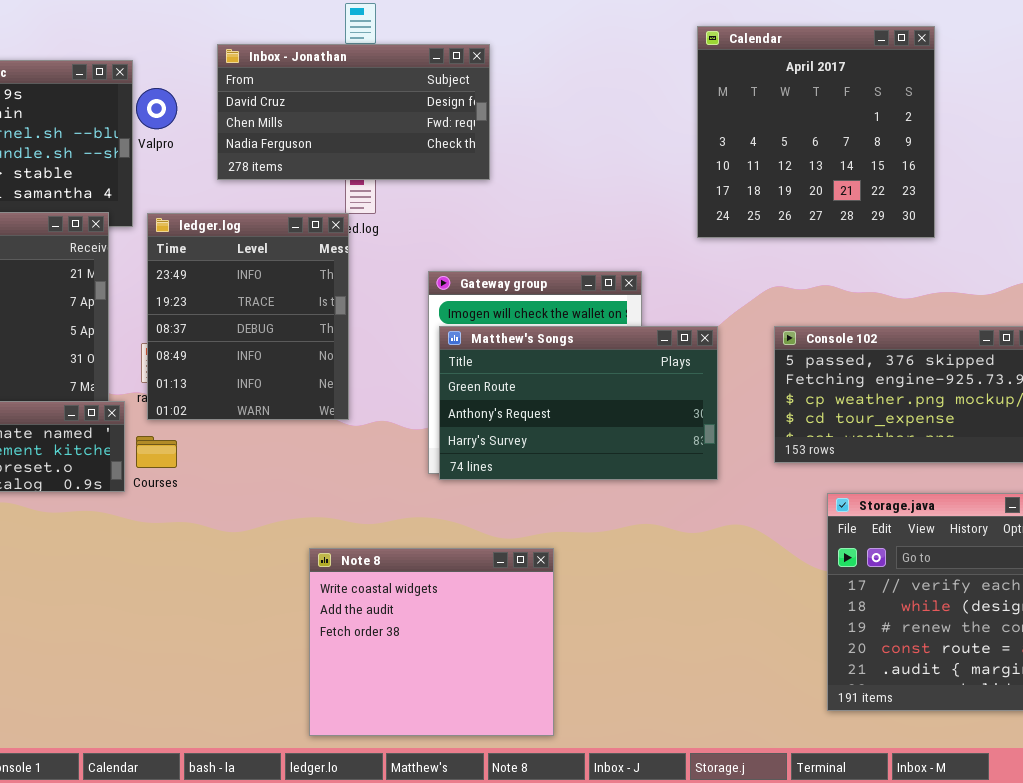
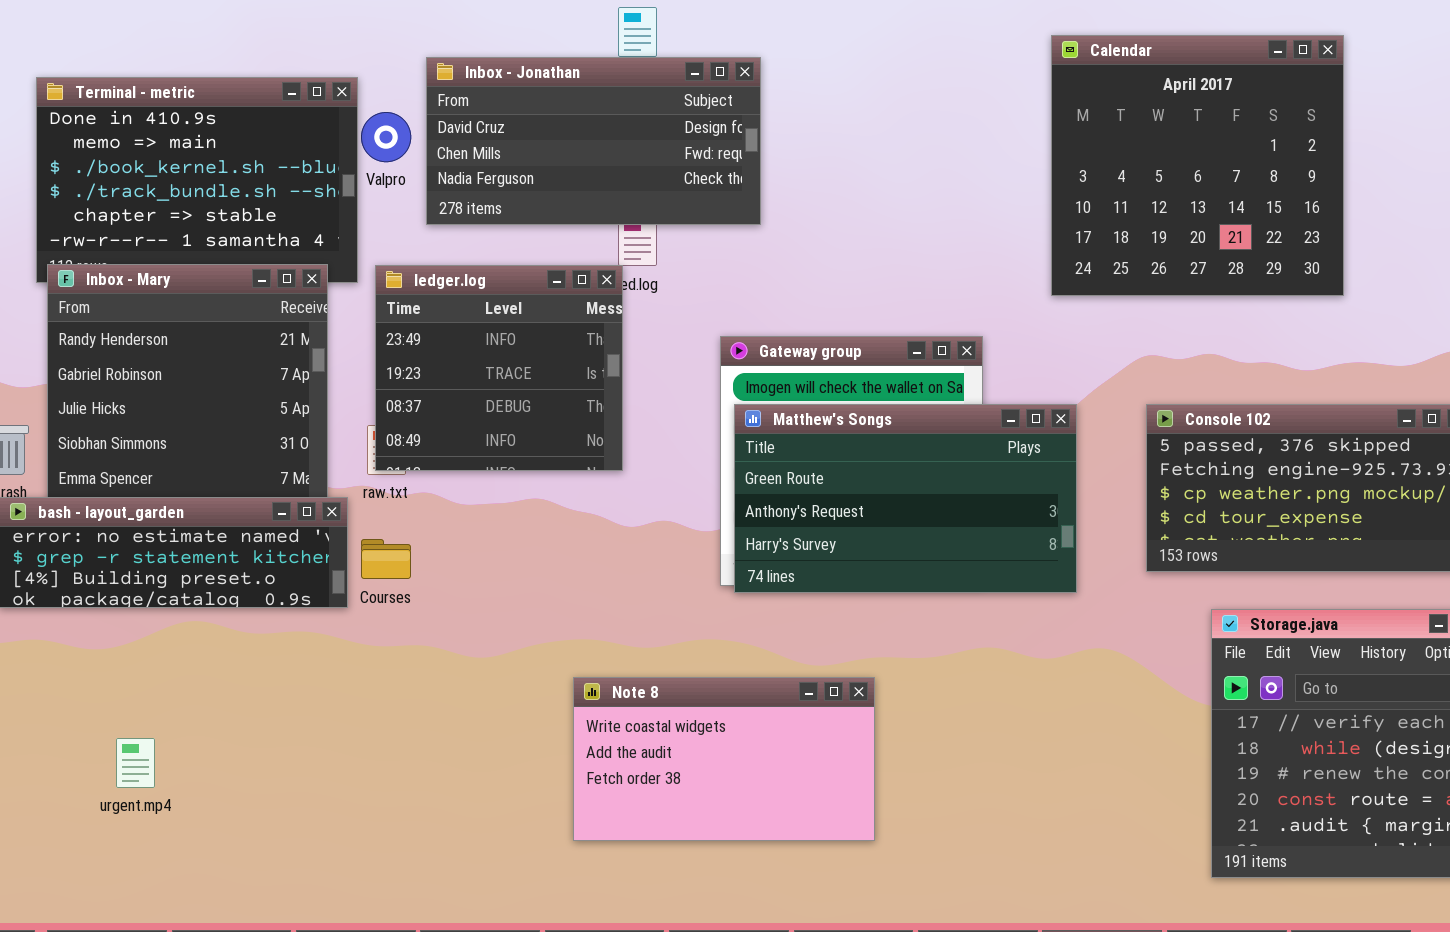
Inbox - Jonathan: [217,44,490,180] -> [426,57,761,225], moved
ledger.log: [147,213,349,420] -> [375,265,623,471], resized
Note 8: [309,548,554,736] -> [573,677,875,841], resized

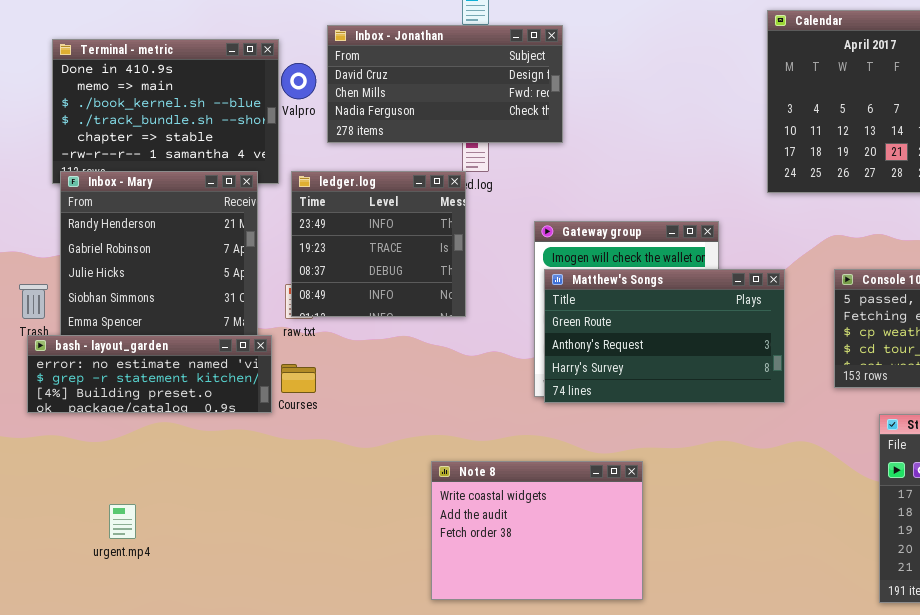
Note 8: [573,677,875,841] -> [431,461,643,600], resized

